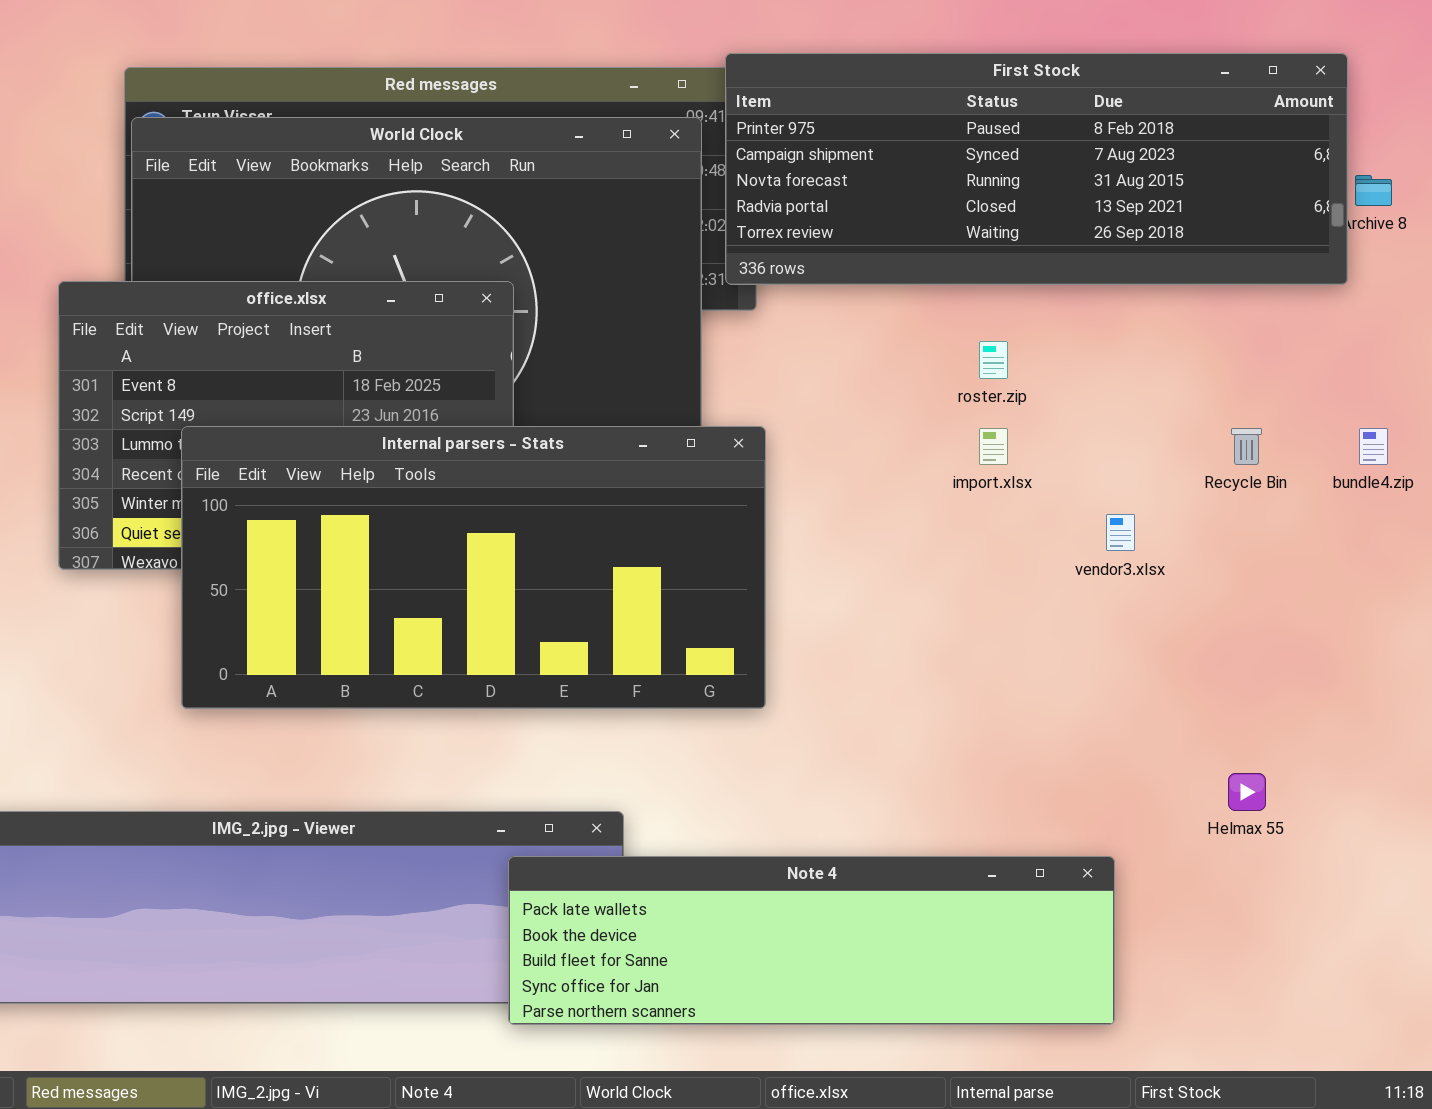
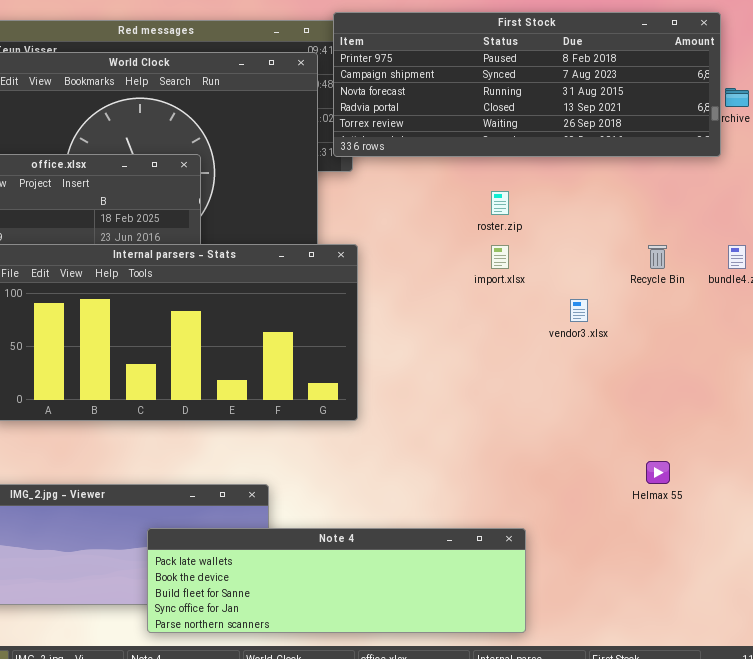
Note 4: [508,856,1115,1025] -> [147,528,526,633], moved

